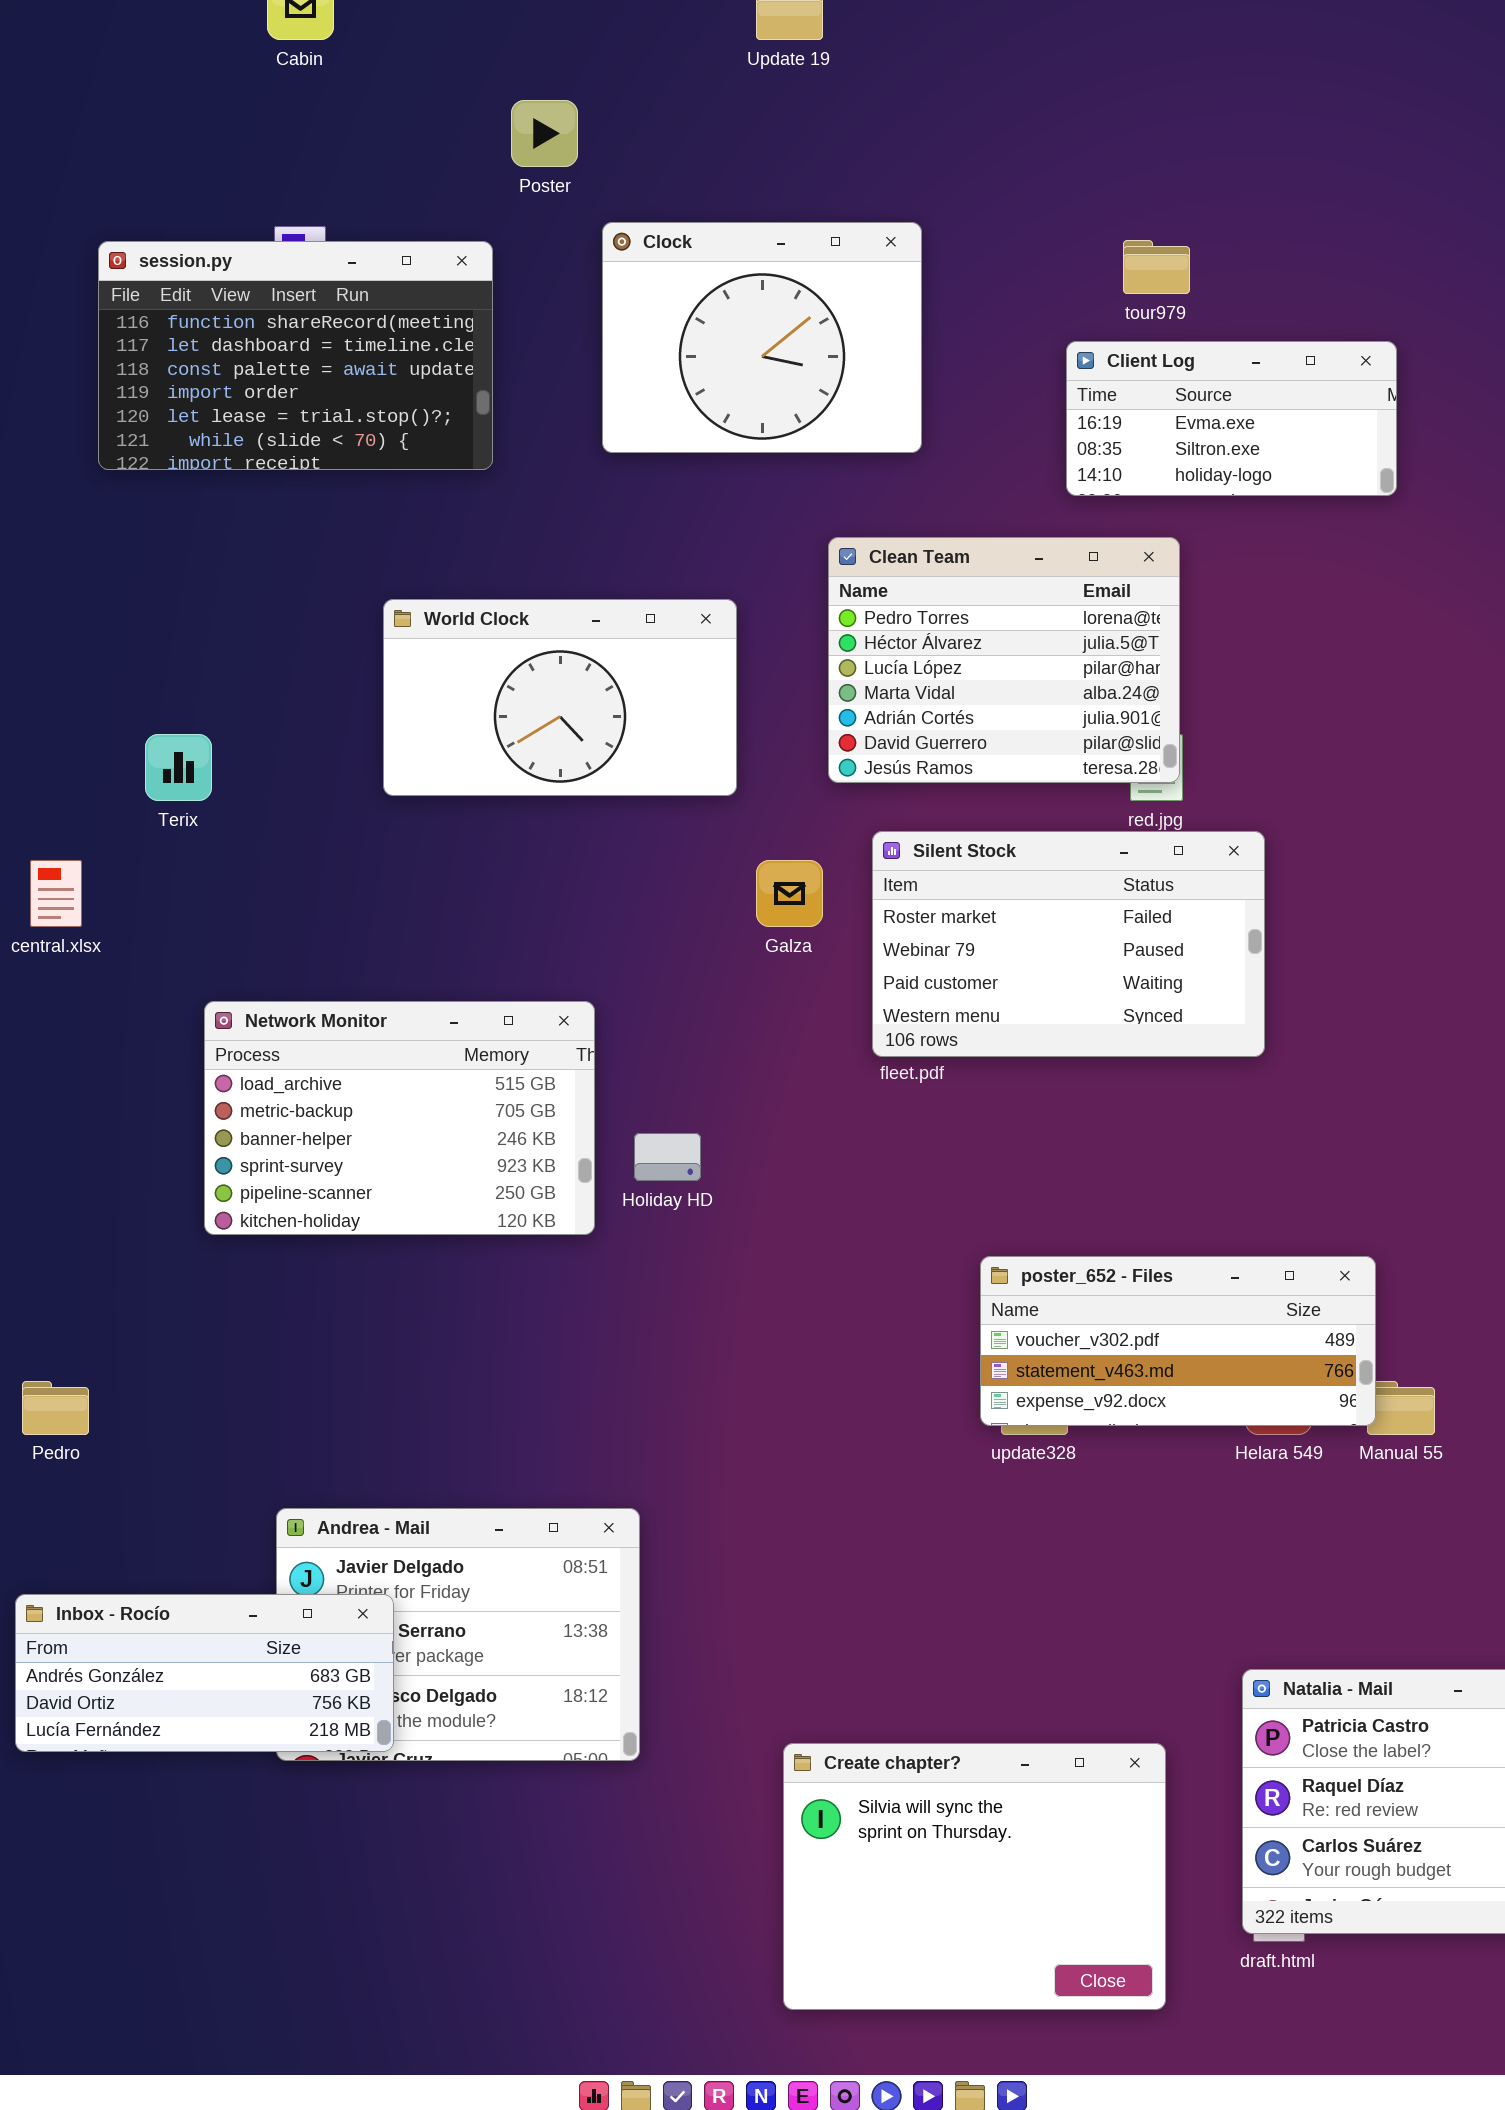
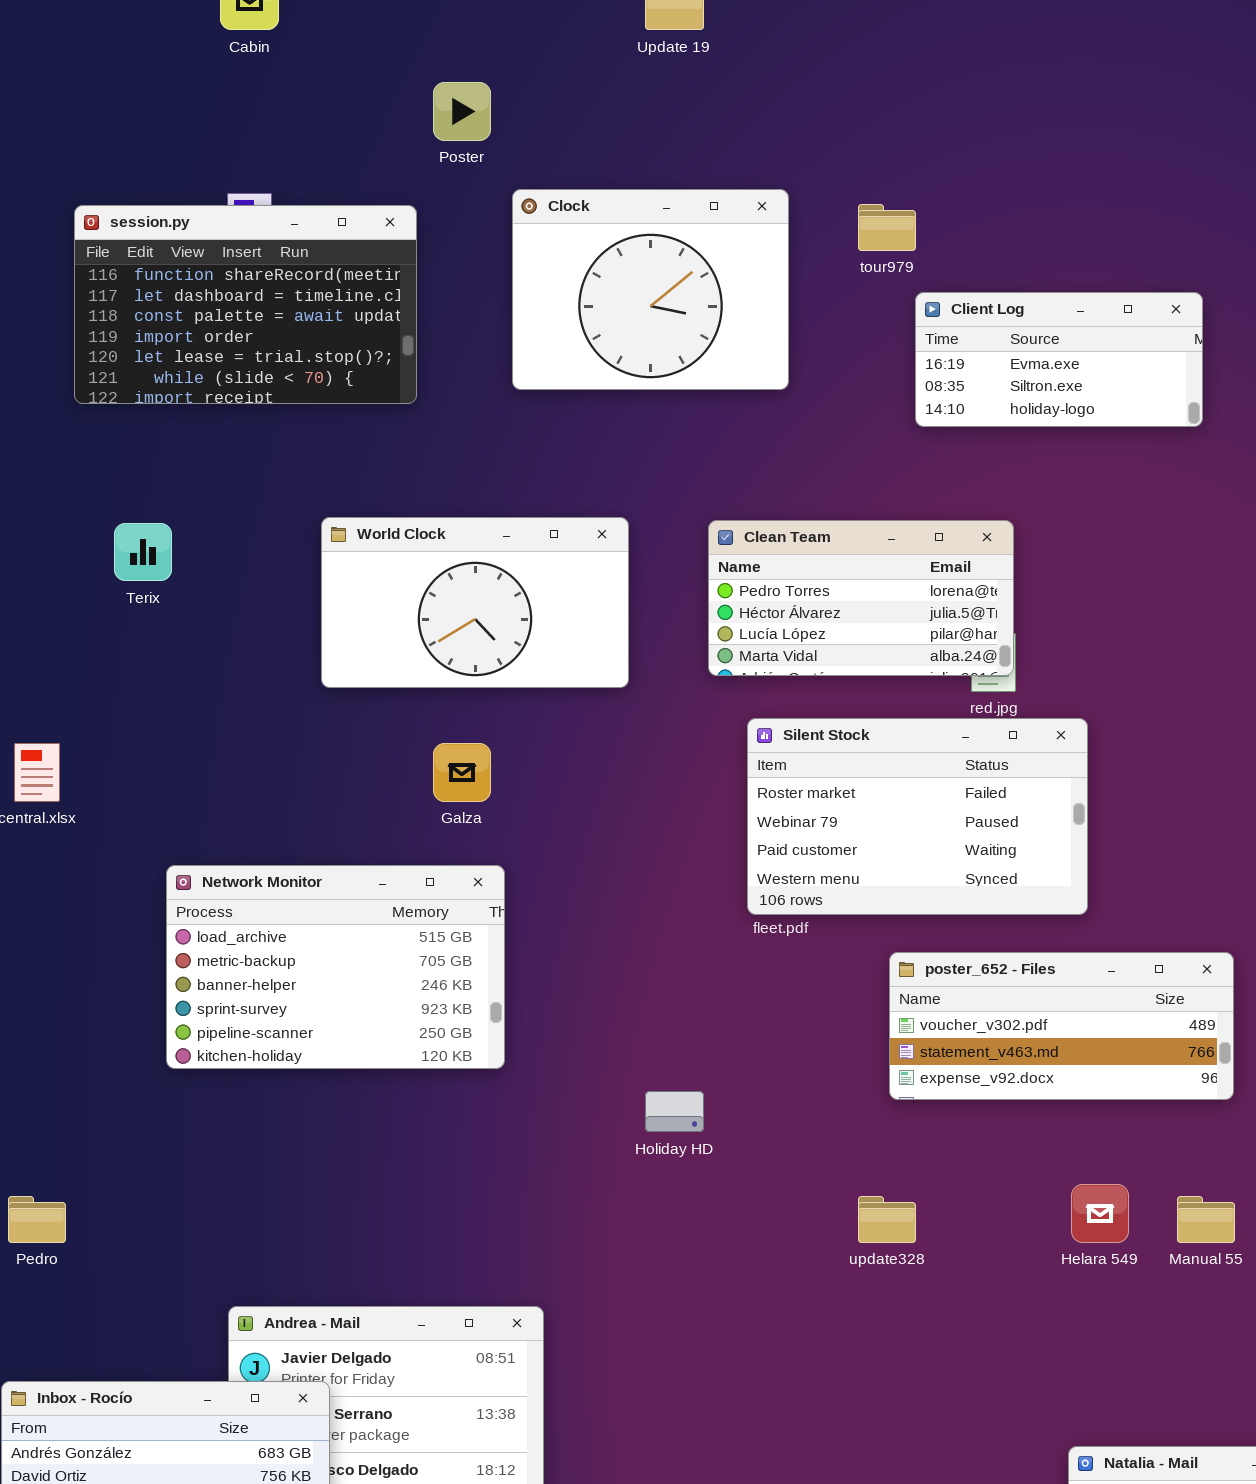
tour979: [1123,240,1190,294] -> [858,204,916,251], moved
Clean Team: [828,537,1180,783] -> [708,520,1014,676], resized
Terix: [145,734,212,801] -> [114,523,172,581], moved
Galza: [756,860,823,927] -> [433,743,491,802], moved
Holiday HD: [634,1133,701,1181] -> [645,1091,704,1132], moved
poster_652 - Files: [980,1256,1376,1426] -> [889,952,1234,1100], moved

